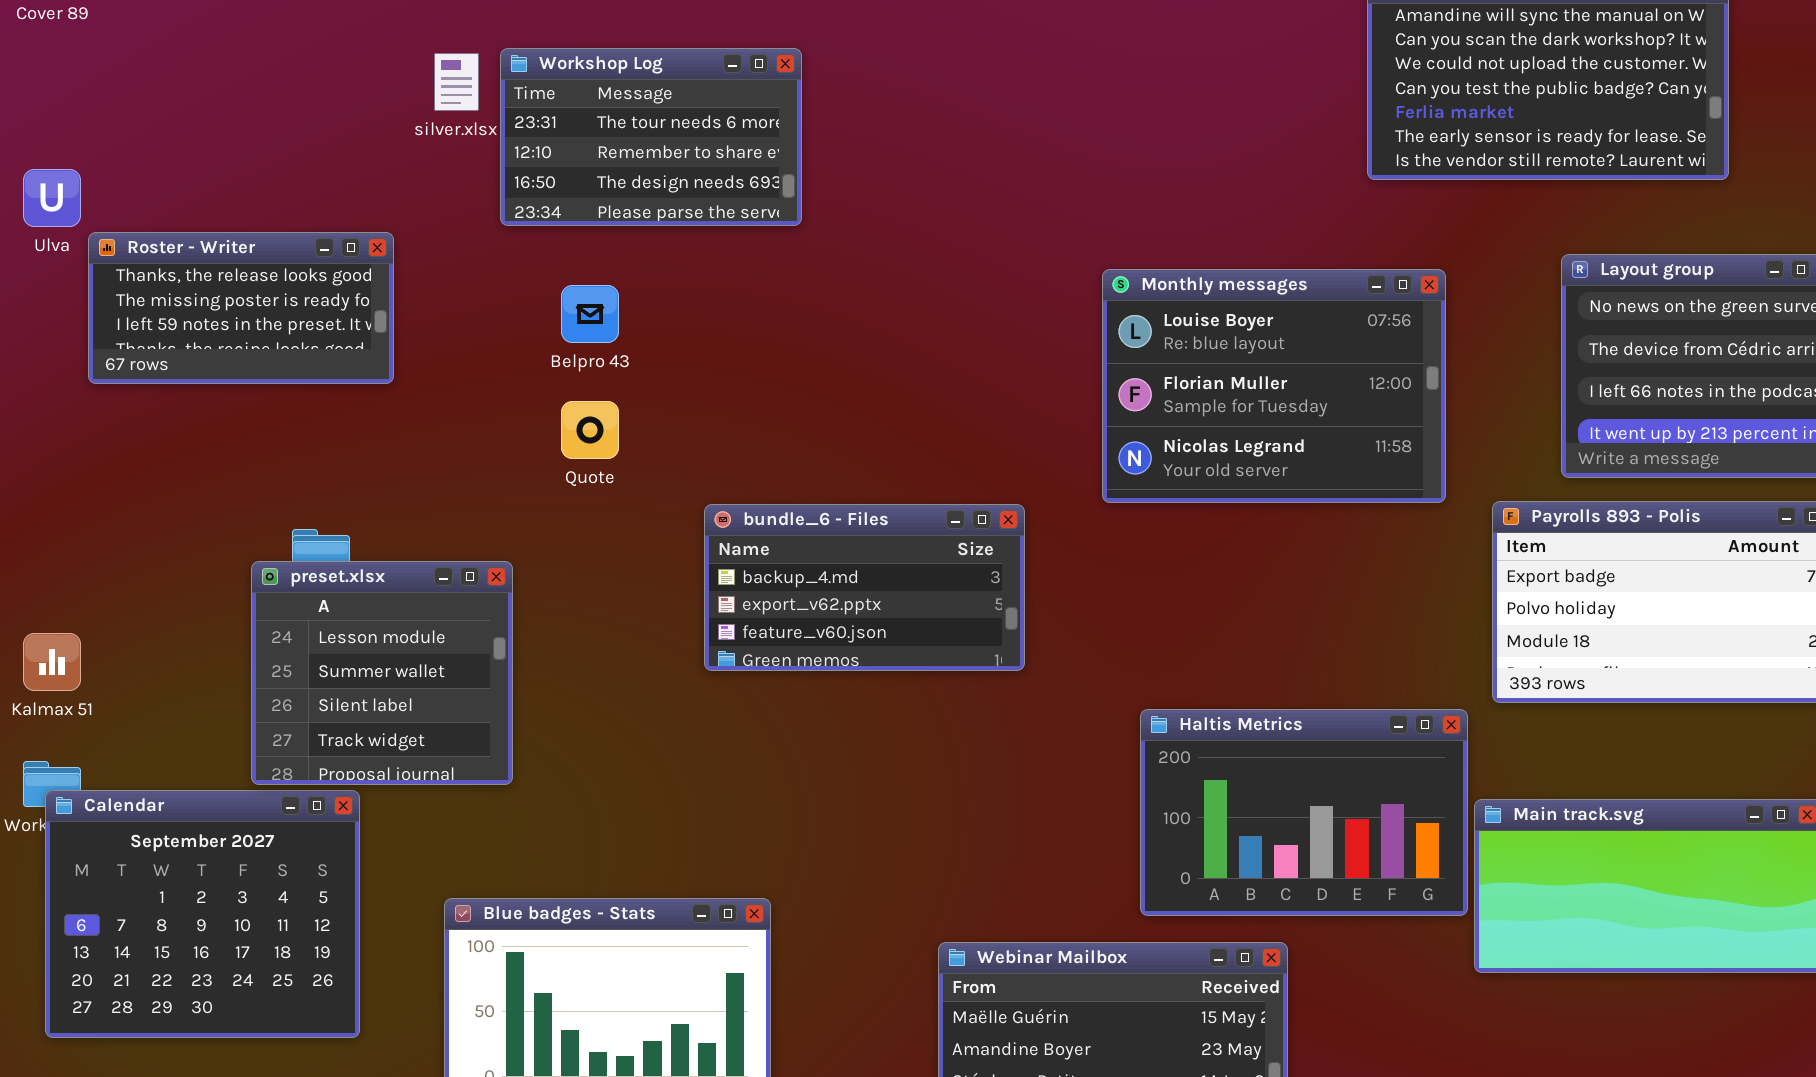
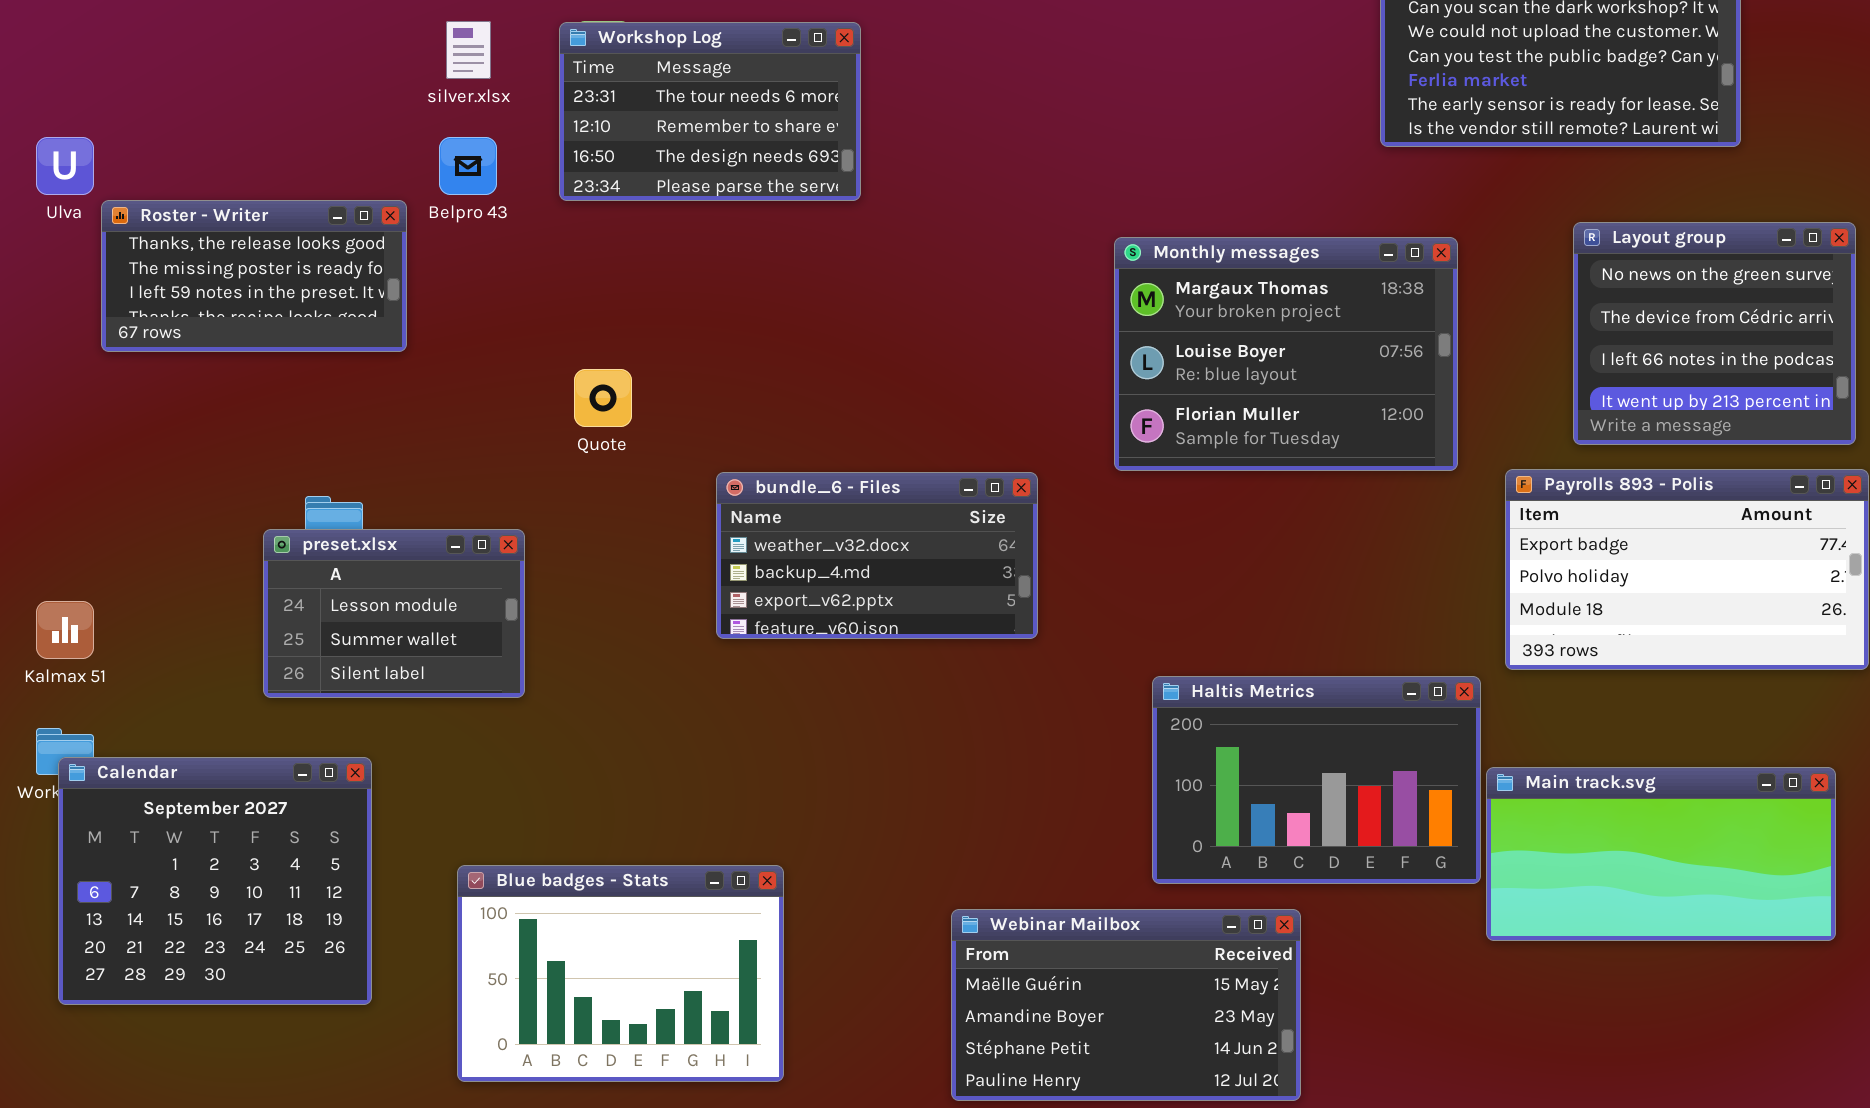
Workshop Log: [500,48,802,226] -> [559,22,861,201], moved
Monthly messages: [1102,269,1446,503] -> [1114,237,1458,471], scrolled up 1 row
Belpro 43: [561,285,619,343] -> [439,137,497,195], moved
bundle_6 - Files: [704,504,1025,671] -> [716,472,1038,639], scrolled up 1 row
preset.xlsx: [251,561,513,785] -> [263,529,525,698], resized

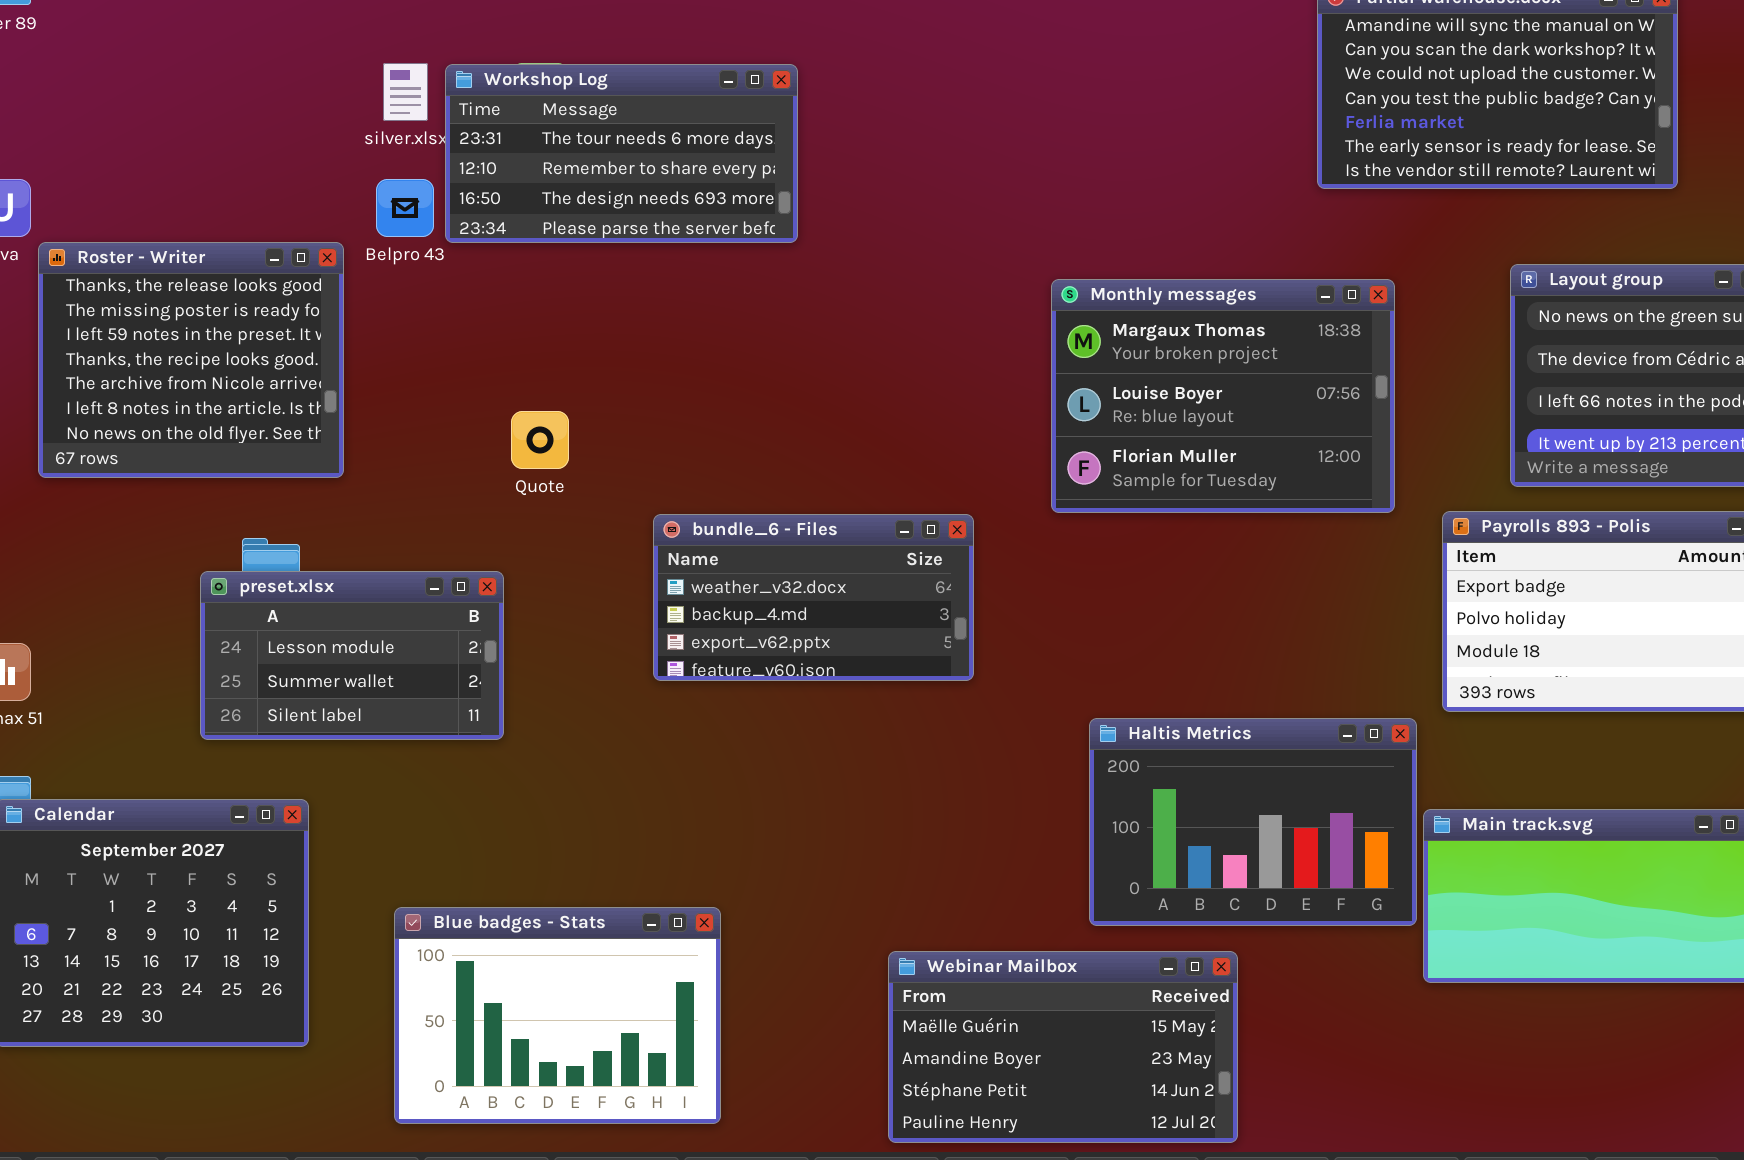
Workshop Log: [559,22,861,201] -> [445,64,798,243], resized
Roster - Writer: [101,200,407,352] -> [38,242,344,478], resized
preset.xlsx: [263,529,525,698] -> [200,571,504,740], resized

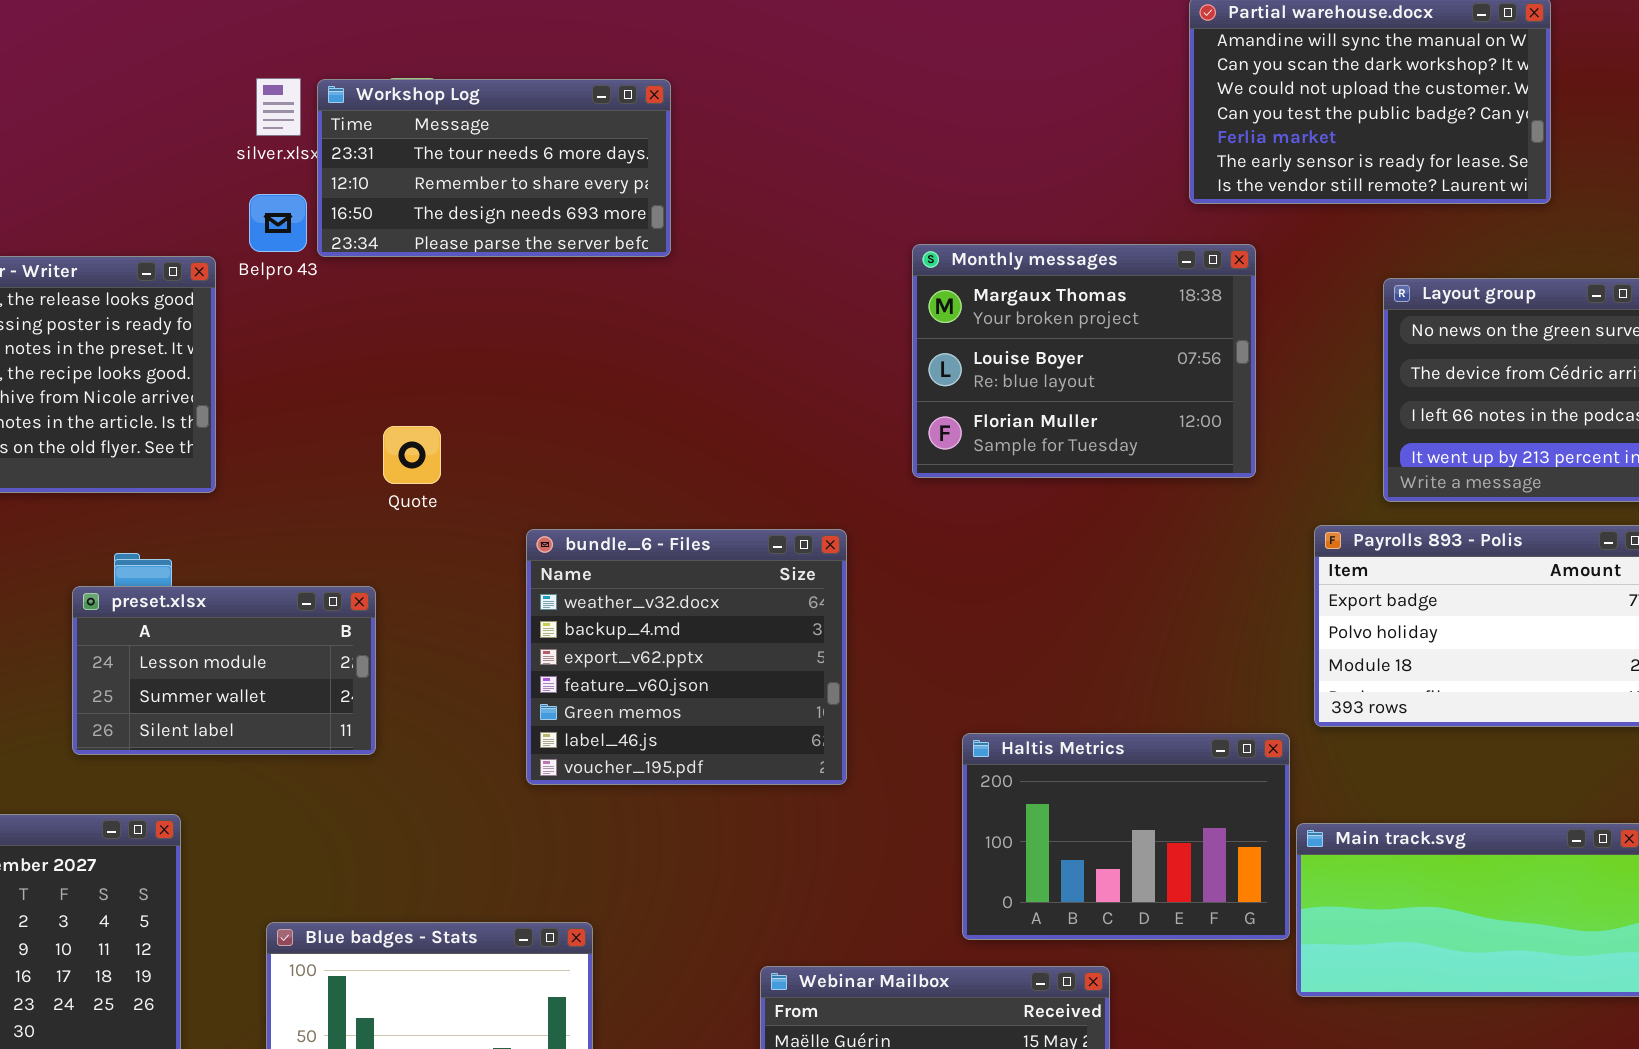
Monthly messages: [1051,279,1395,513] -> [912,244,1256,478], moved
bundle_6 - Files: [653,514,974,681] -> [526,529,847,785], resized

